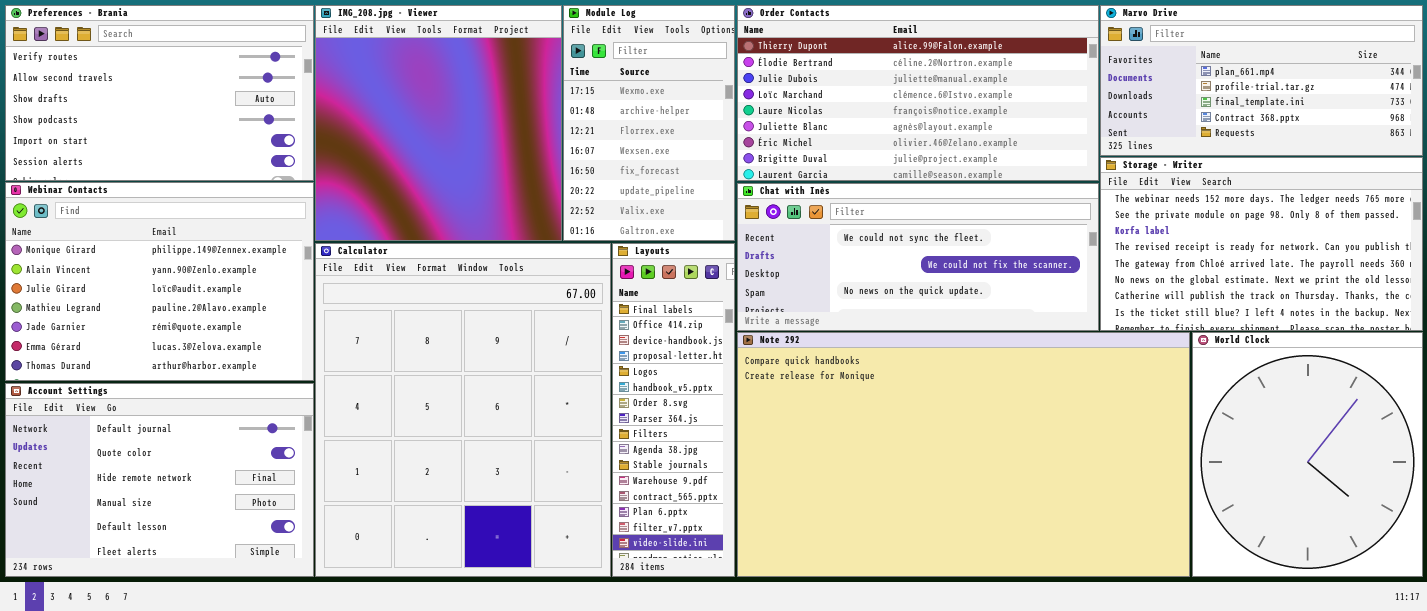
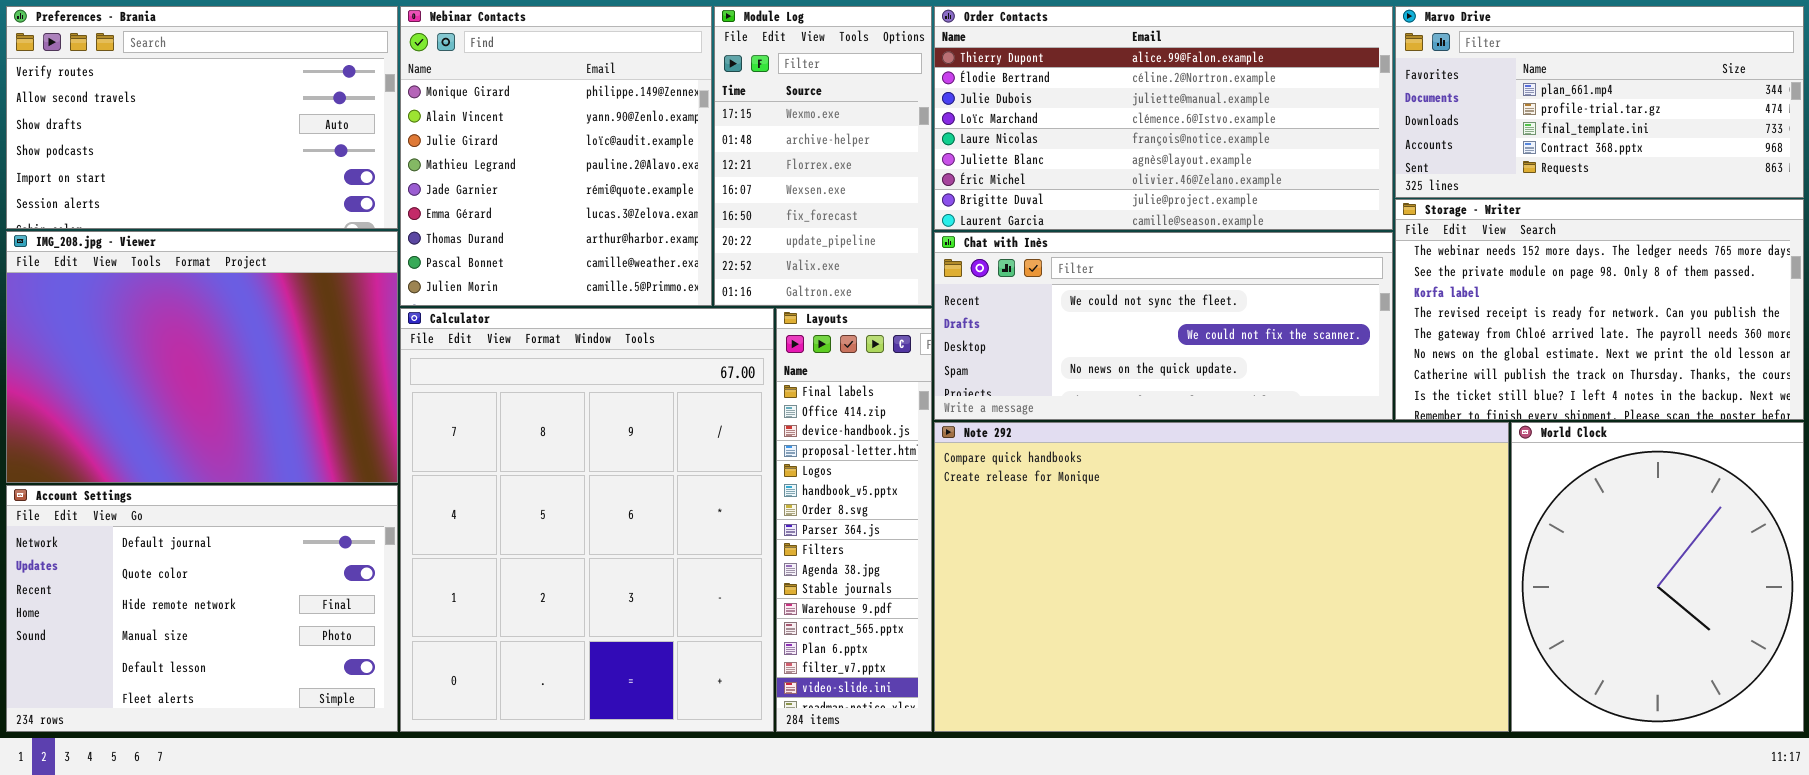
IMG_208.jpg - Viewer: [315,5,562,241] -> [6,231,398,483], moved, resized
Webinar Contacts: [5,182,314,381] -> [400,6,712,306], moved, resized

